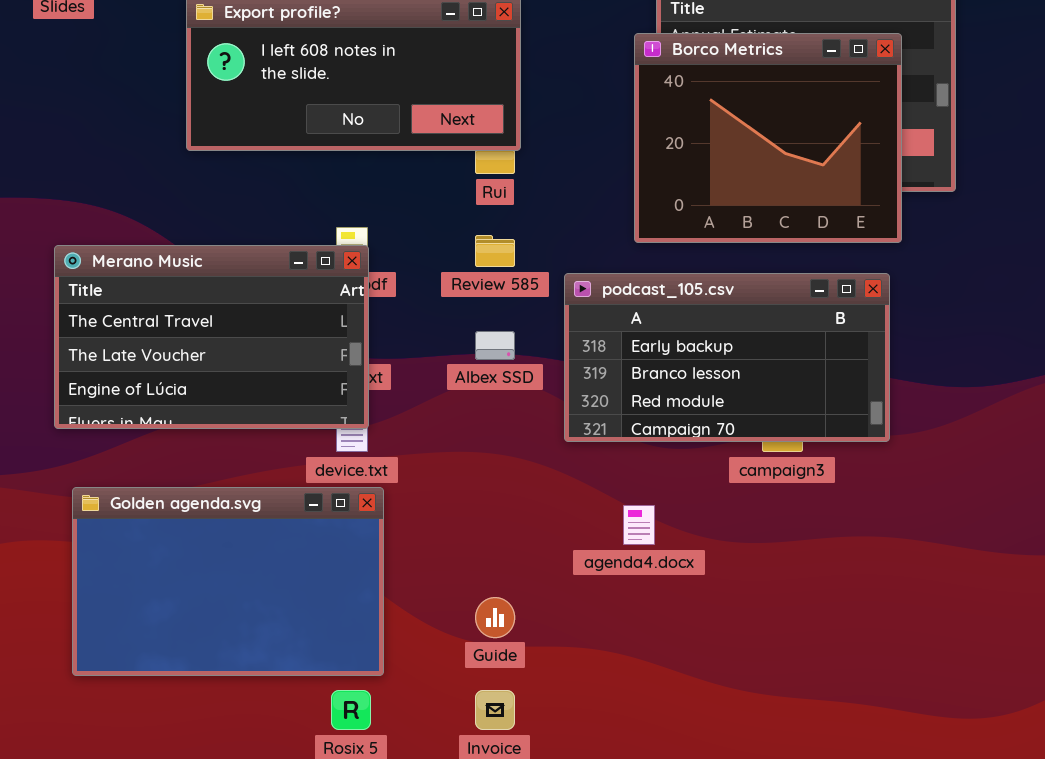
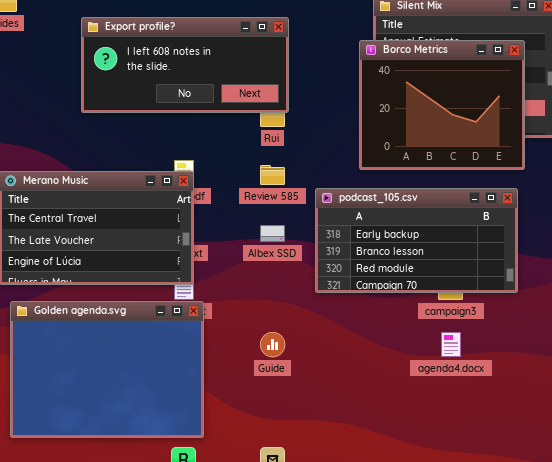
Golden agenda.svg: [72,487,384,676] -> [10,301,204,438], resized
agenda4.docx: [623,505,655,545] -> [441,332,461,357], moved
Guide: [475,597,515,638] -> [260,332,285,357], moved

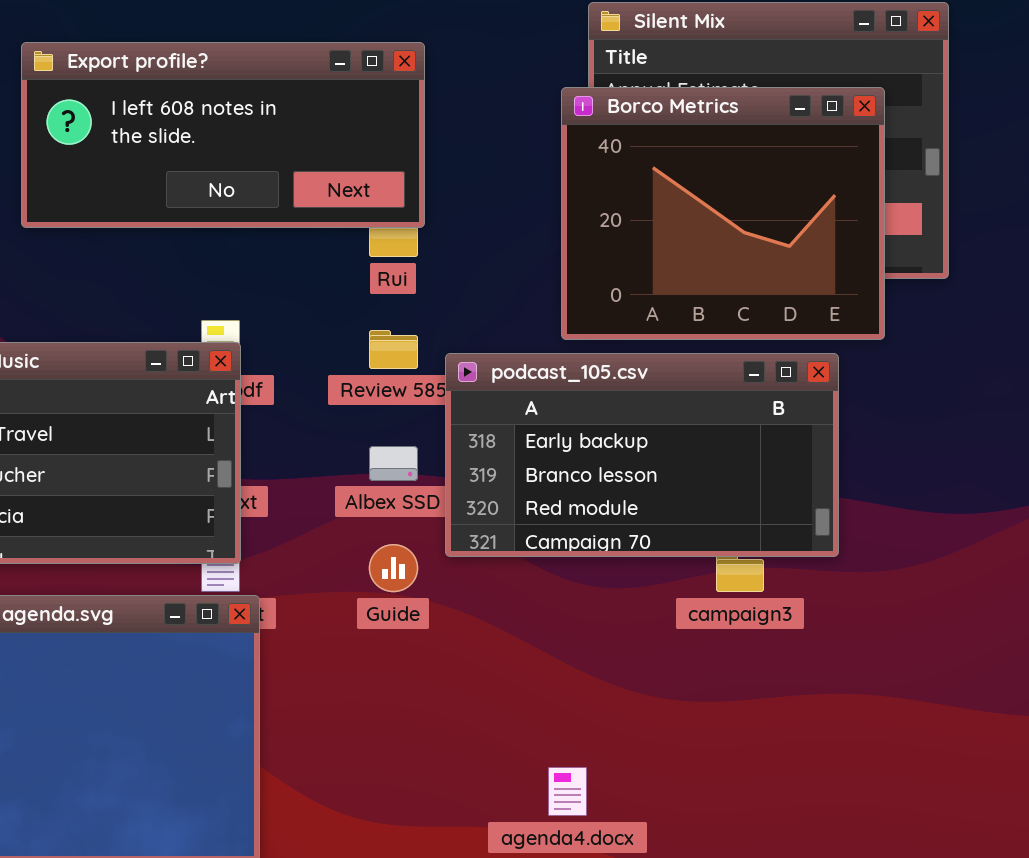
podcast_105.csv: [315,188,518,293] -> [445,353,839,557], moved
Guide: [260,332,285,357] -> [369,544,418,592], moved
agenda4.docx: [441,332,461,357] -> [548,767,587,816], moved

